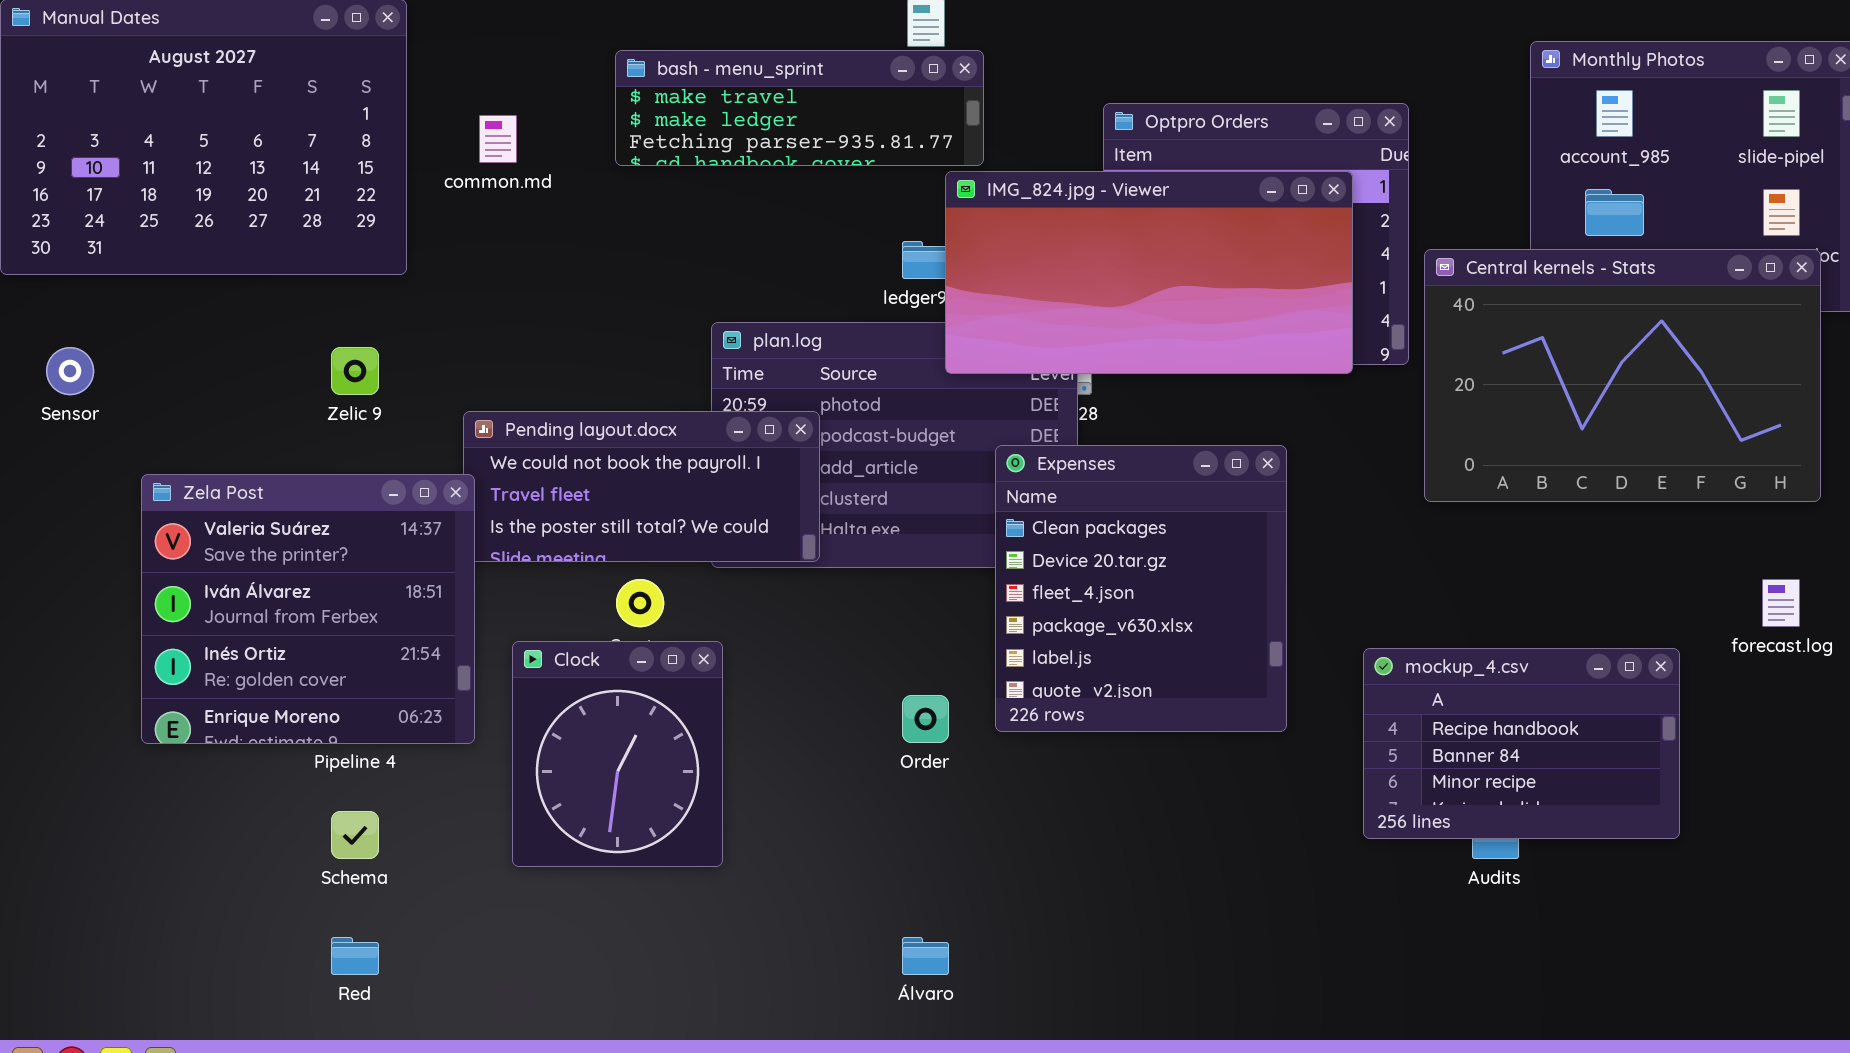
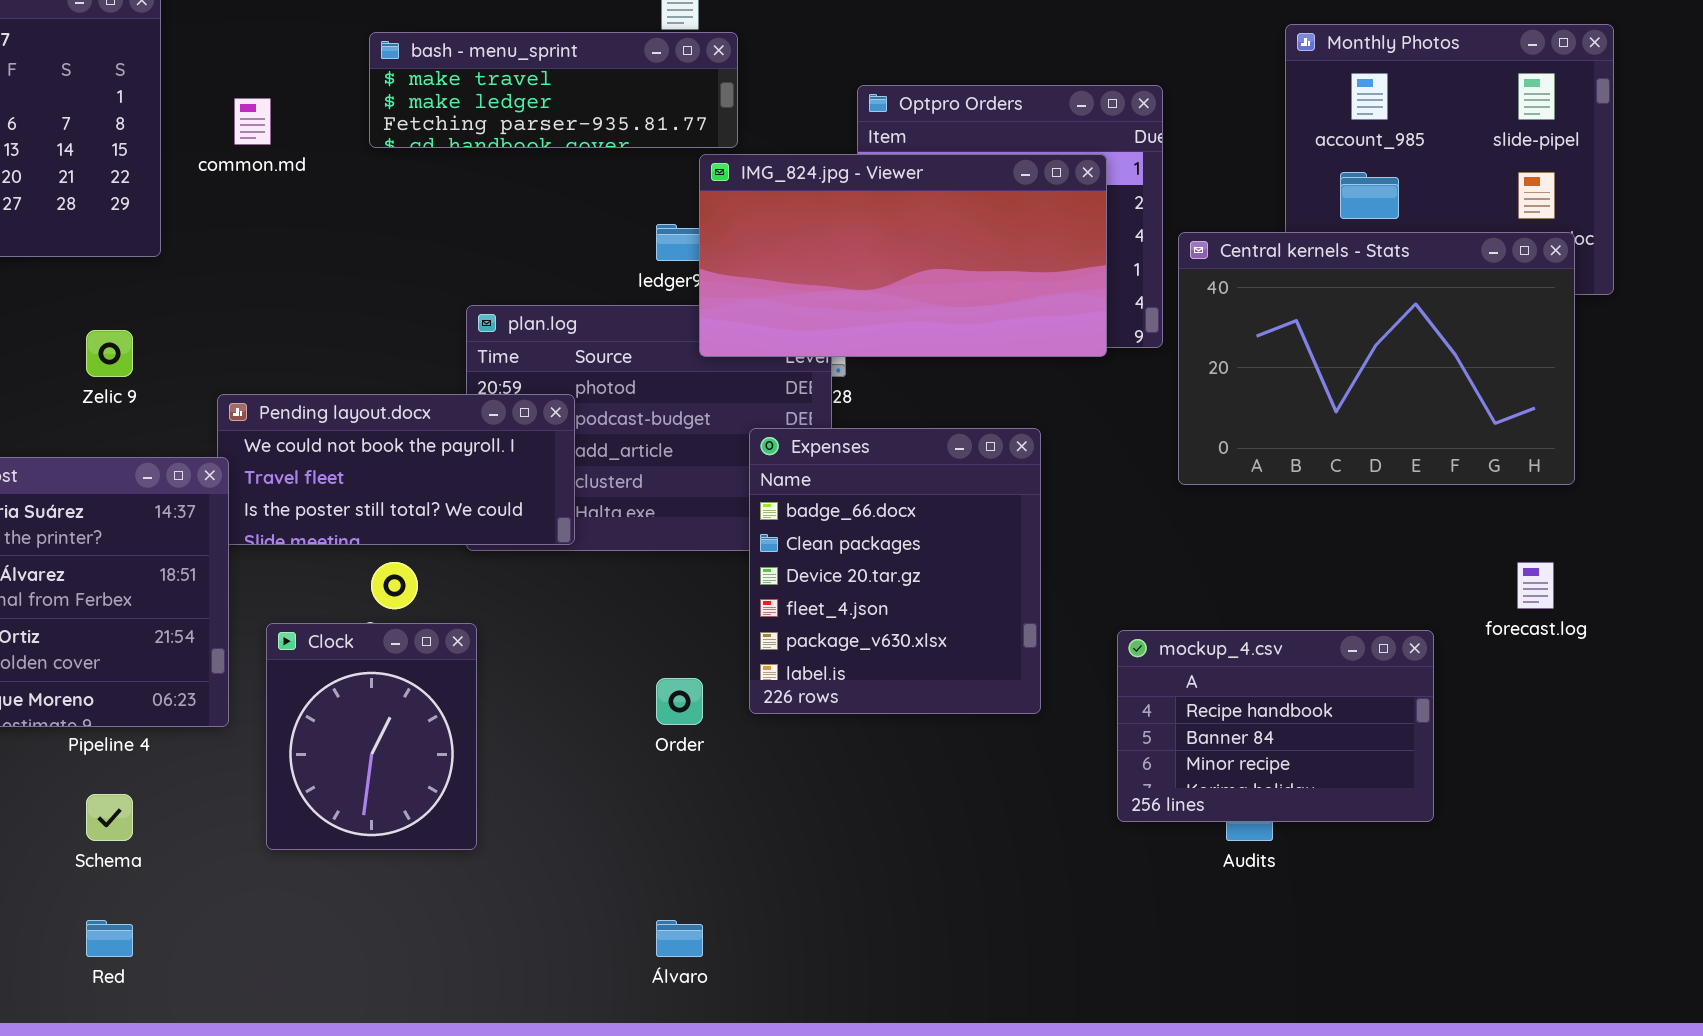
Expenses: [995,445,1287,732] -> [749,428,1041,714], scrolled up 1 row

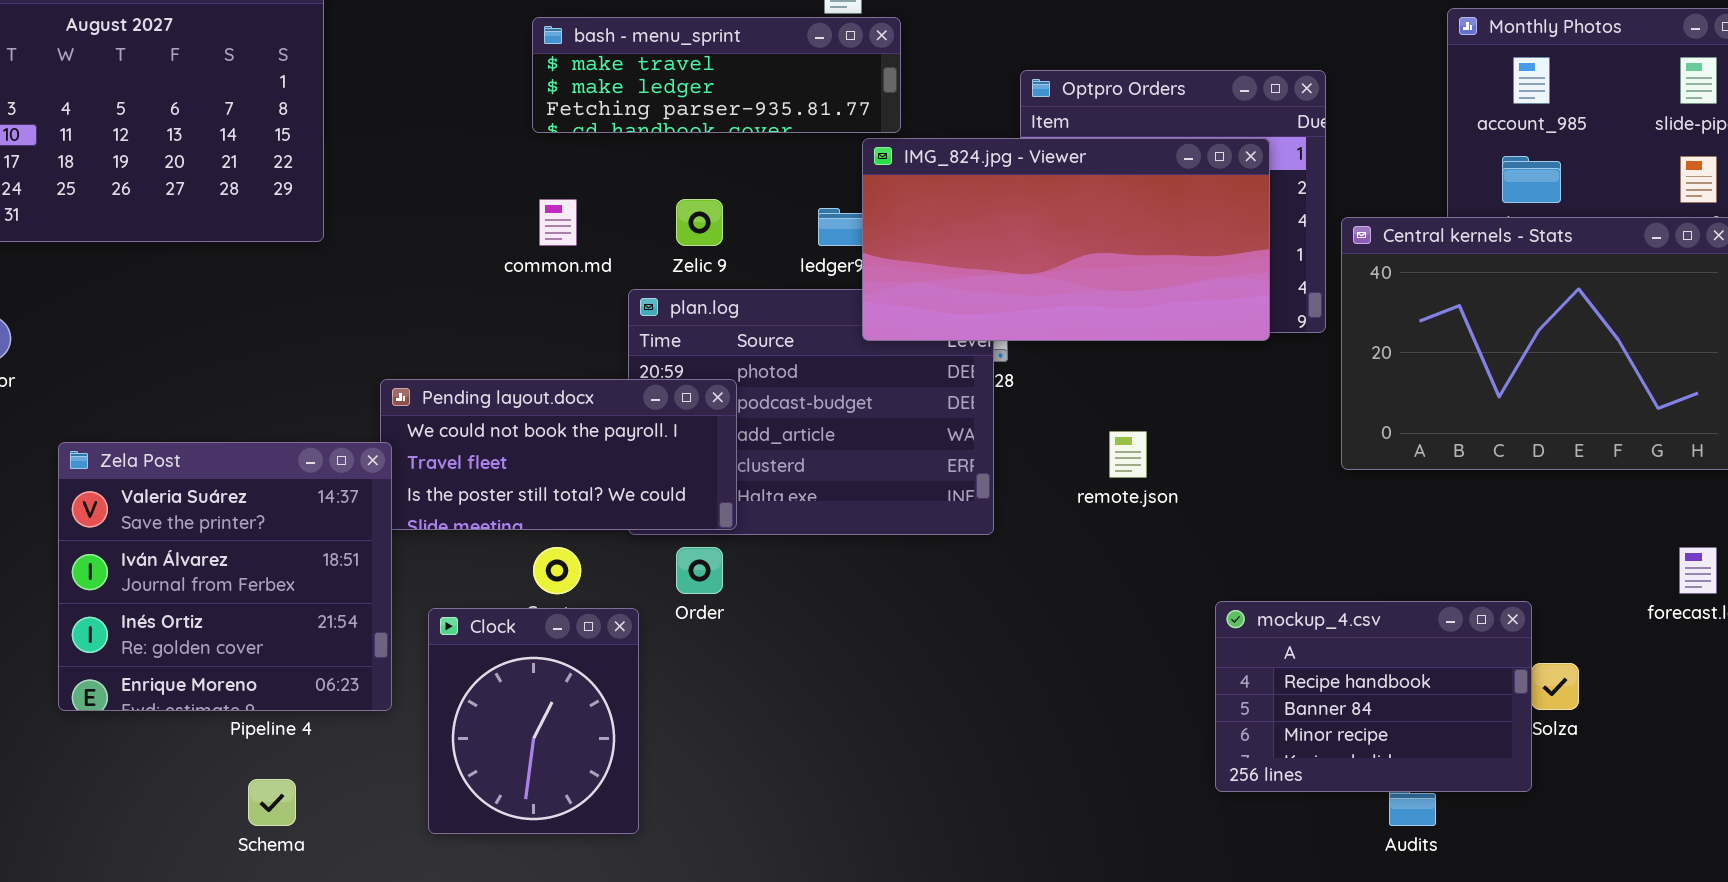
common.md: [234,98,271,145] -> [539,199,577,246], moved
Zelic 9: [86,330,133,377] -> [676,199,723,246], moved
Expenses: [749,428,1041,714] -> none, closed
mockup_4.csv: [1117,630,1434,822] -> [1215,601,1532,792], moved
Order: [656,678,703,725] -> [676,547,723,594], moved

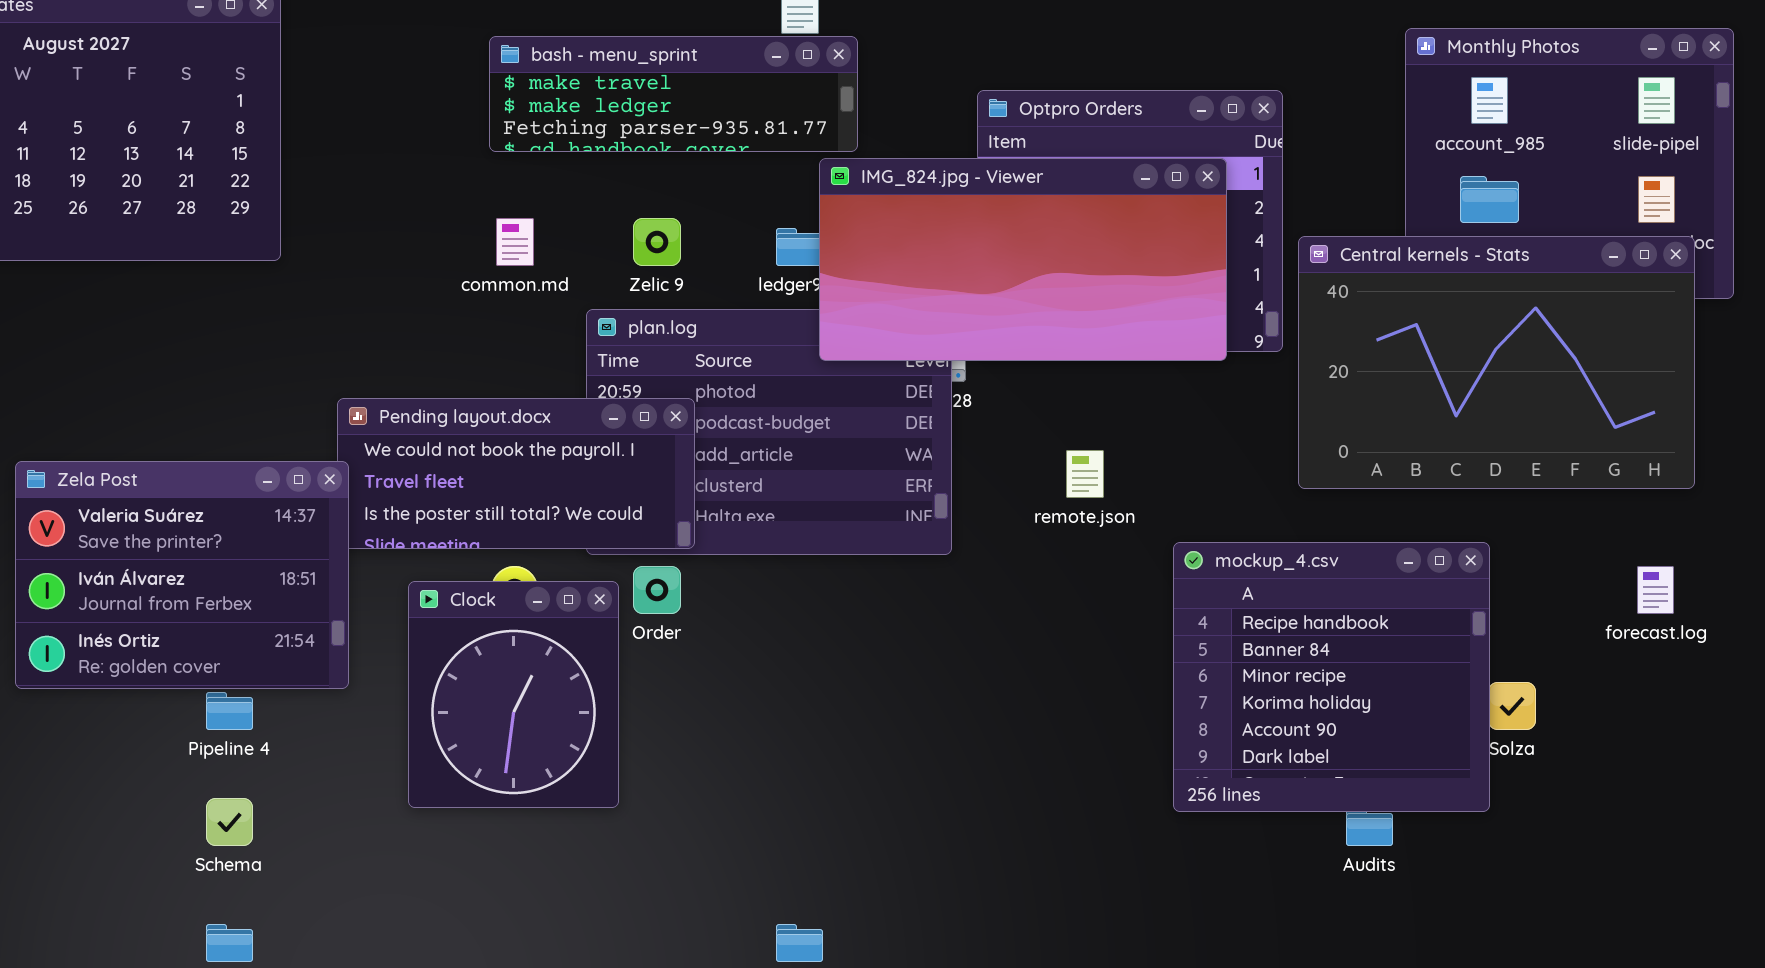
Zela Post: [58,442,392,711] -> [15,461,349,689], resized
mockup_4.csv: [1215,601,1532,792] -> [1173,542,1490,812], resized
Clock: [428,608,639,834] -> [408,581,619,808], moved

